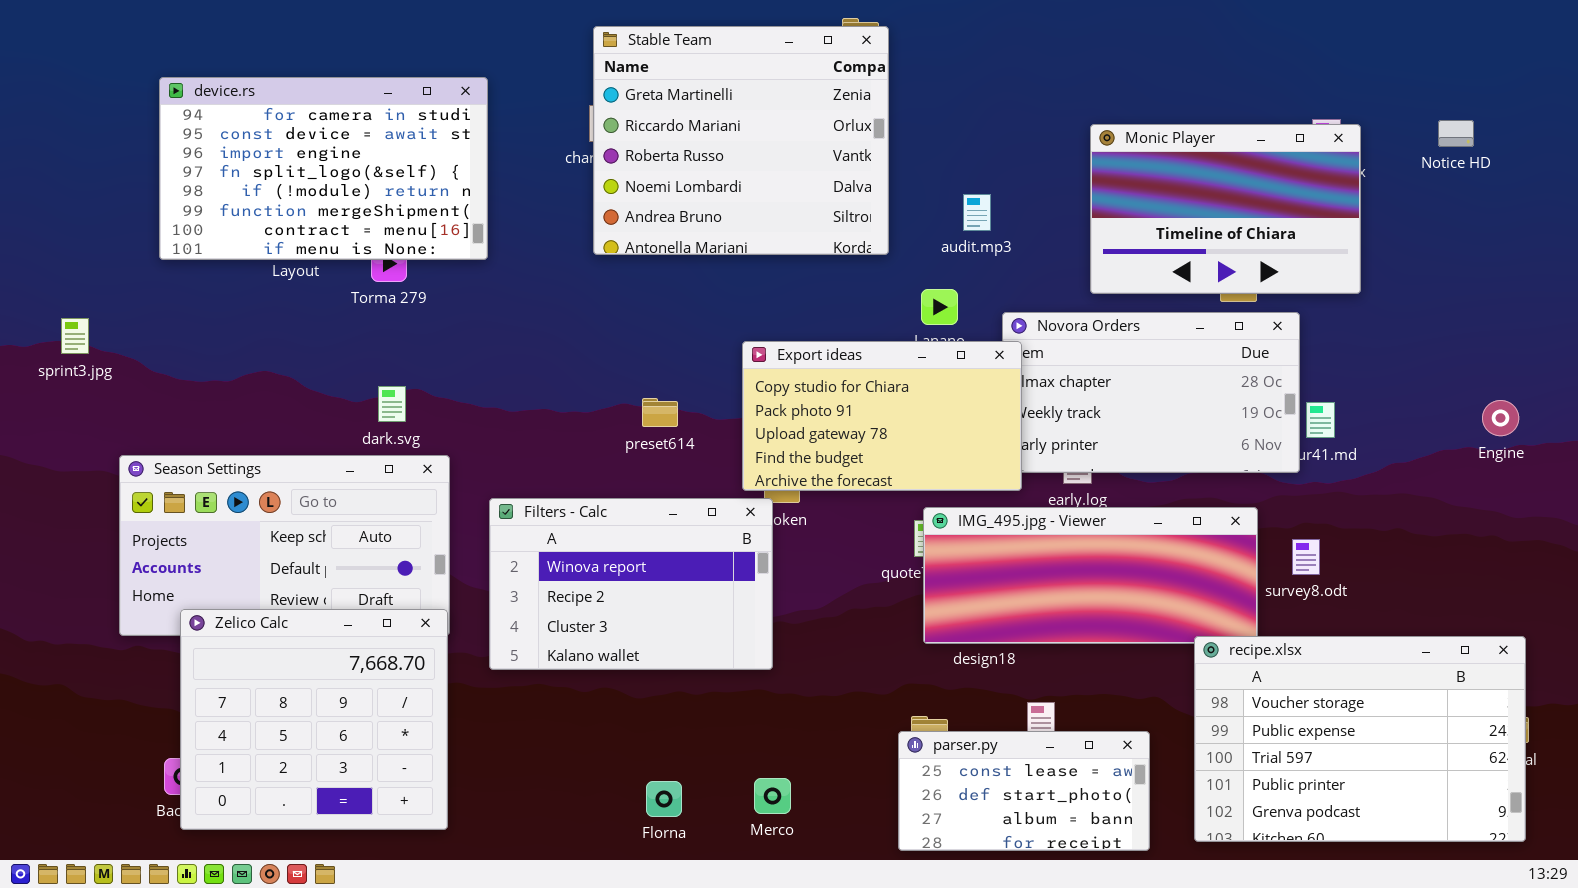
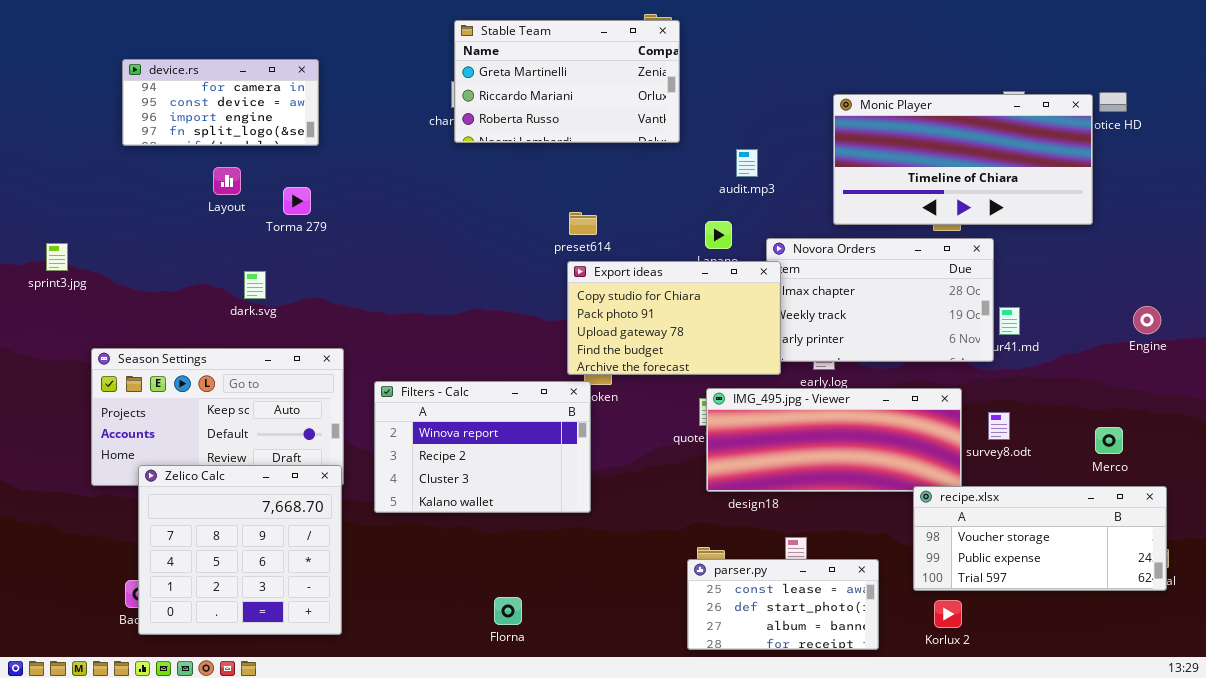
Stable Team: [593,26,889,255] -> [454,20,680,143], resized
device.rs: [159,77,488,260] -> [122,59,319,146], resized
Monic Player: [1090,124,1361,294] -> [833,94,1093,225], resized
dark.svg: [378,386,406,422] -> [244,271,266,299], moved
preset614: [642,398,678,427] -> [569,212,597,235], moved
recipe.xlsx: [1194,636,1526,842] -> [913,486,1167,591], resized
Merco: [754,778,791,814] -> [1095,427,1123,454], moved

